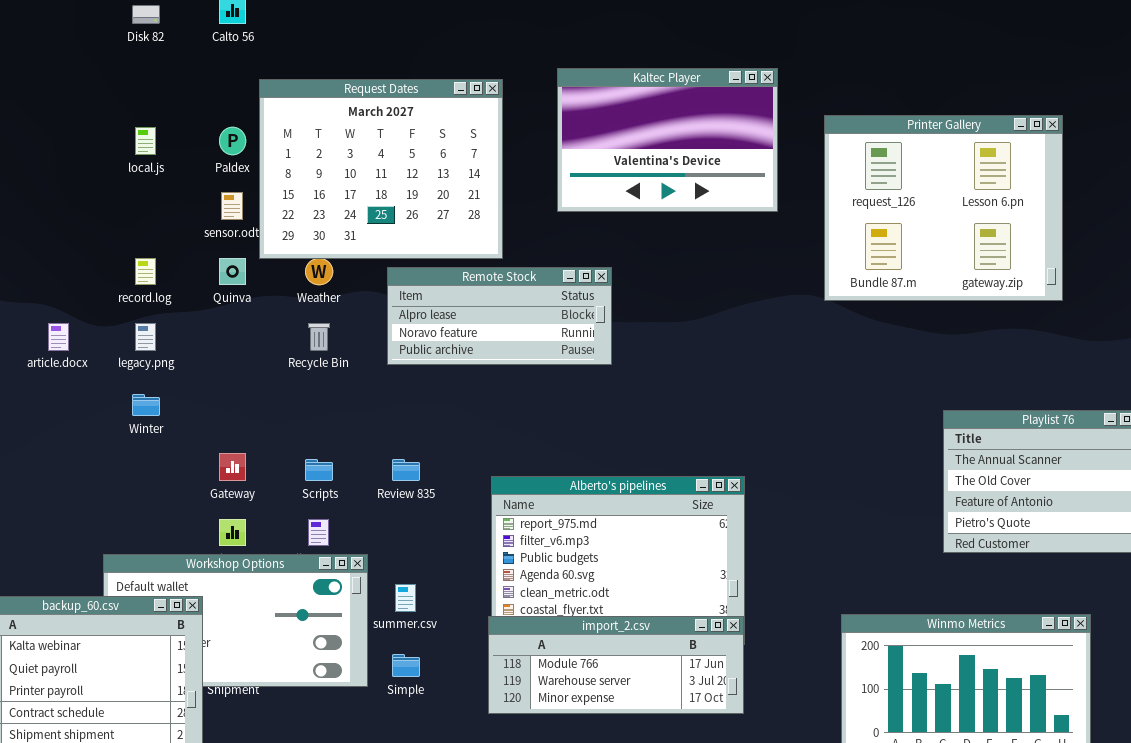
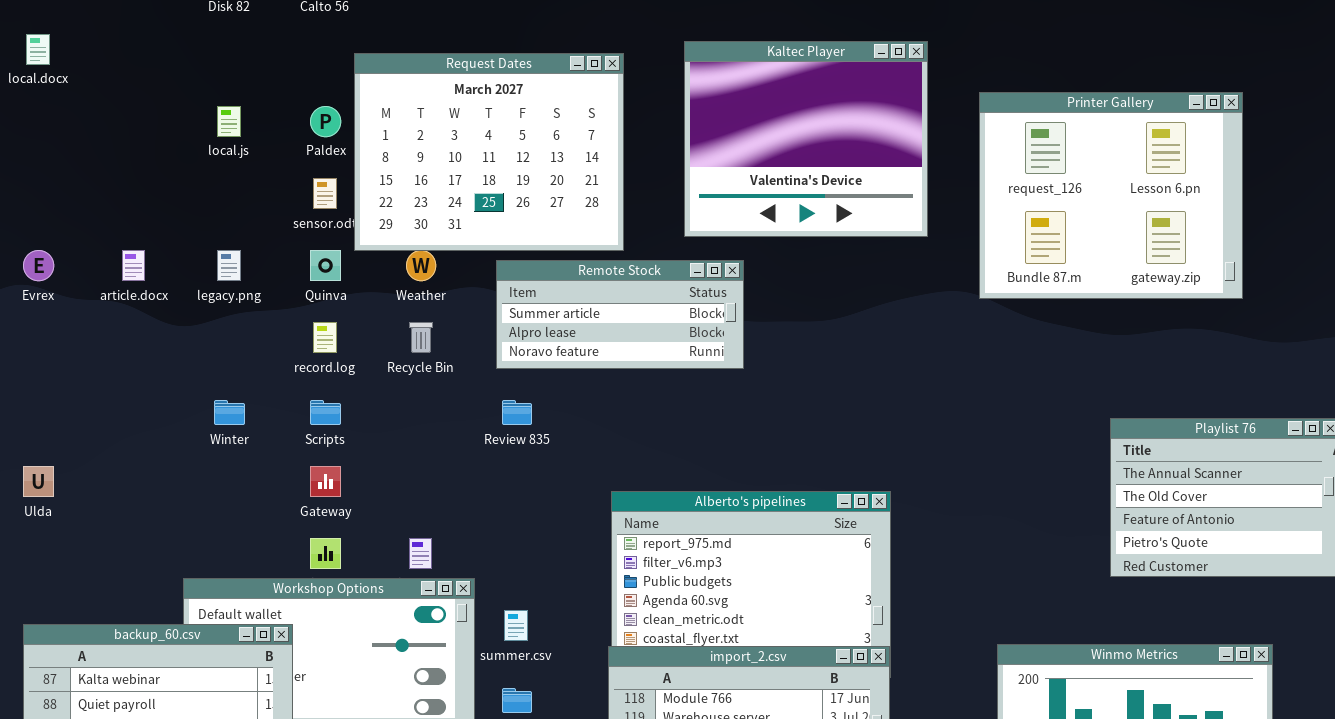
Kaltec Player: [557,68,778,212] -> [684,41,928,237], resized
record.log: [135,258,156,285] -> [313,322,337,353], moved
Remote Stock: [387,267,612,365] -> [496,260,744,369], scrolled up 1 row
article.docx: [48,323,69,351] -> [122,250,145,281], moved
legacy.png: [135,323,156,351] -> [217,250,241,281], moved
Scripts: [305,459,333,481] -> [310,400,341,425], moved
Review 835: [392,459,420,481] -> [502,400,532,425], moved

